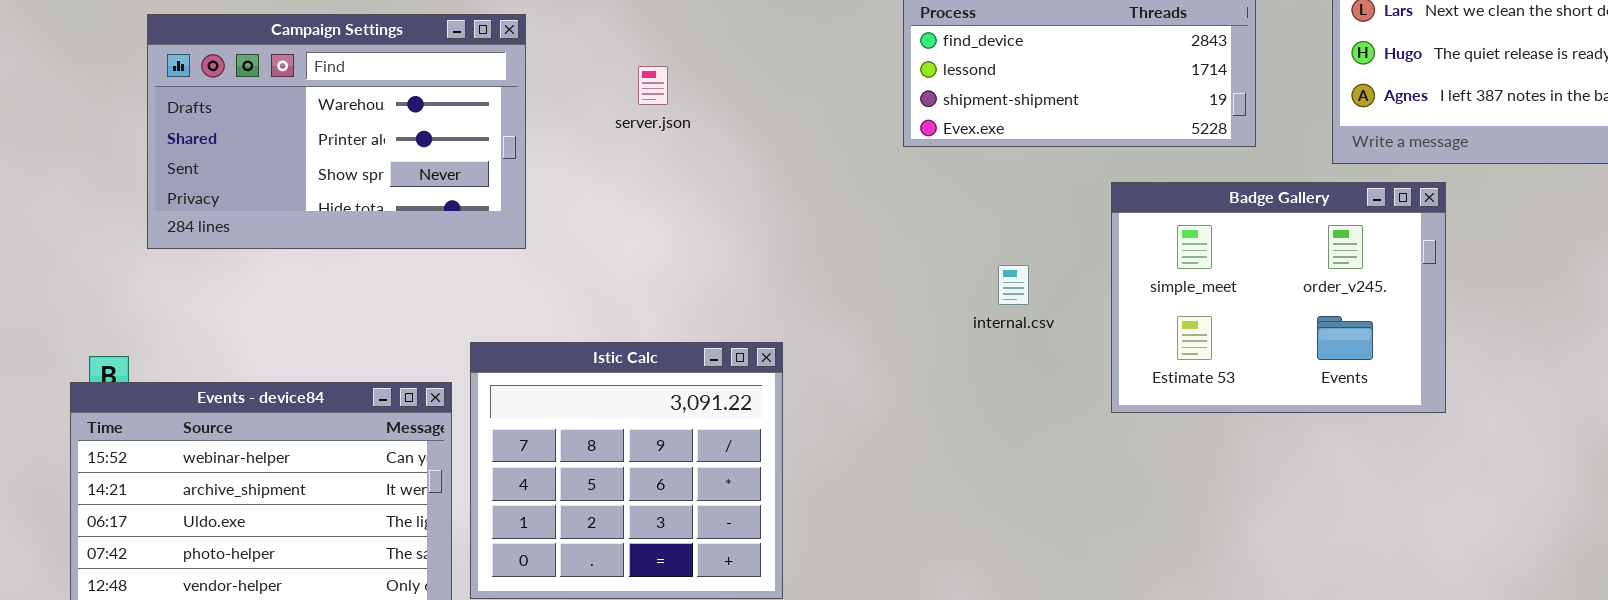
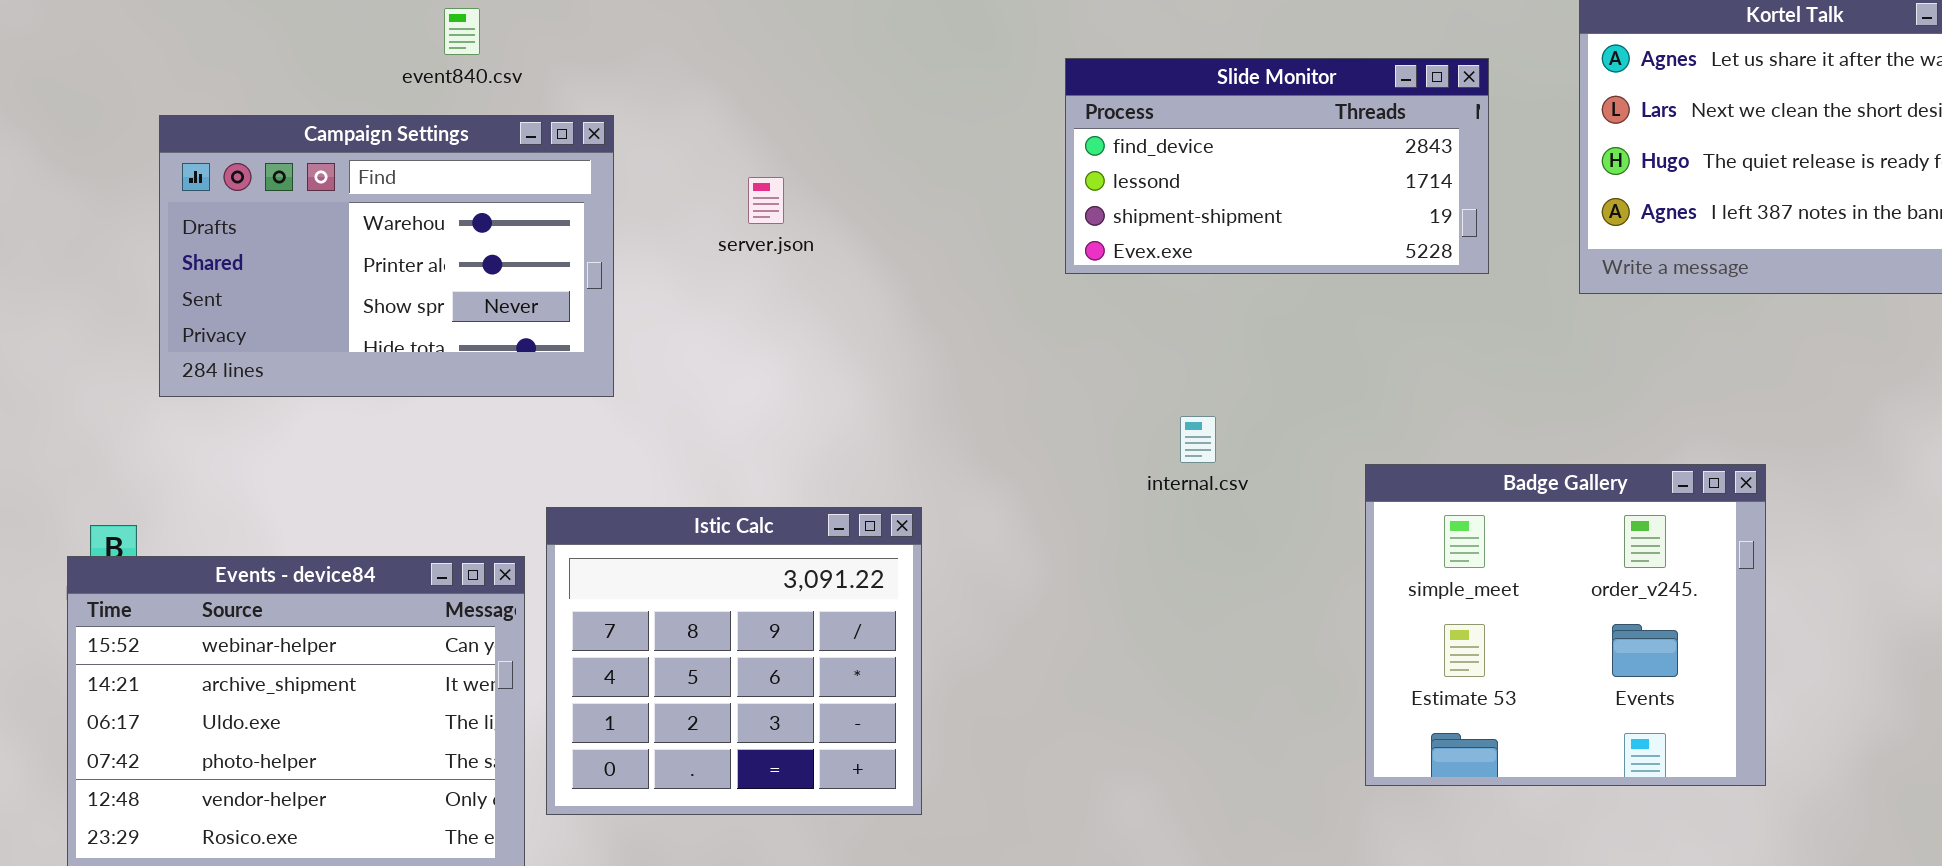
Badge Gallery: [1111,182,1446,413] -> [1365,464,1766,786], moved, resized

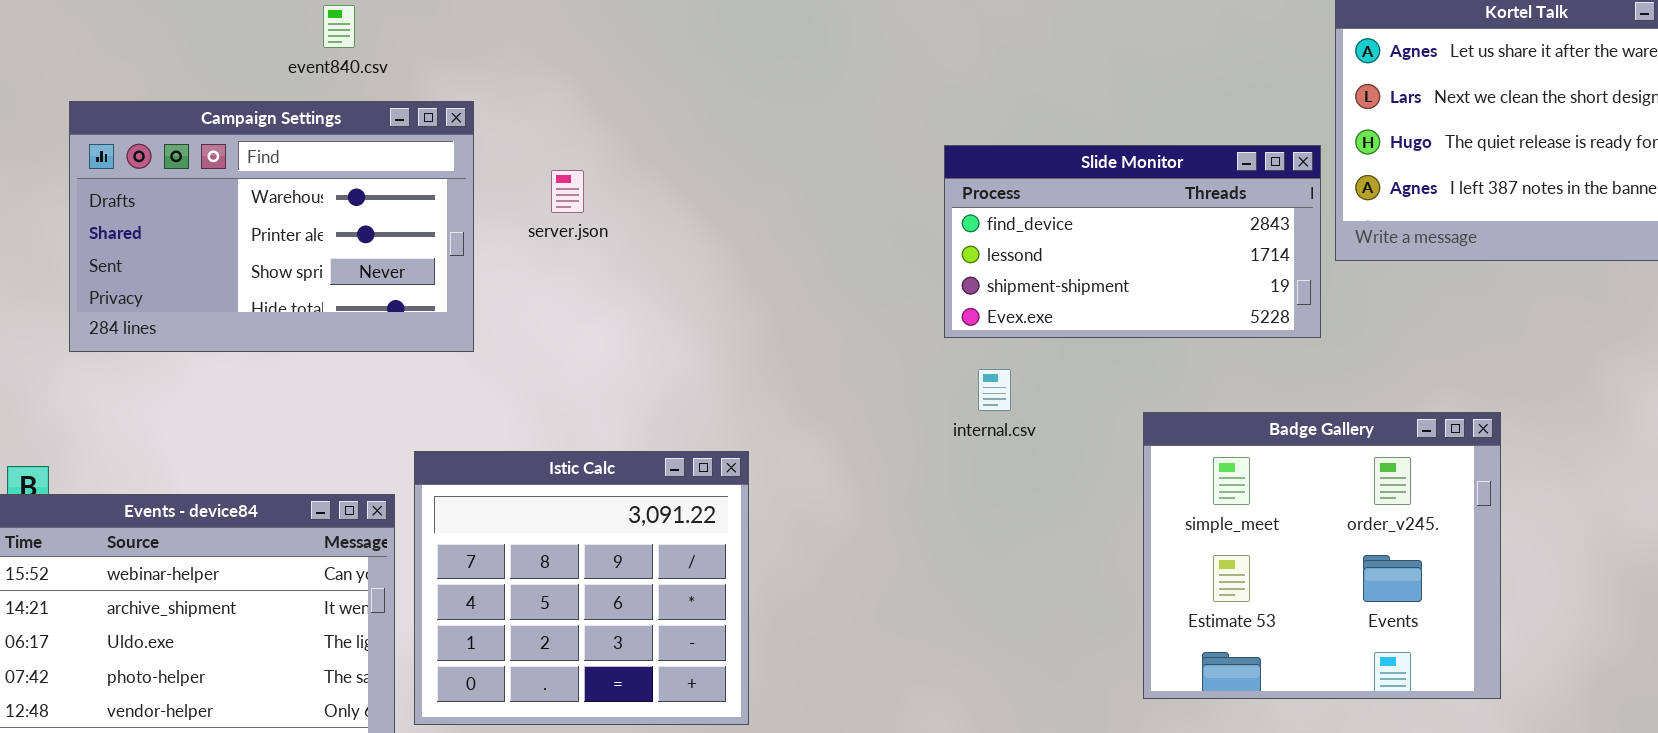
Slide Monitor: [1065,58,1489,274] -> [944,145,1321,338], moved
server.json: [748,177,784,224] -> [551,170,584,213], moved

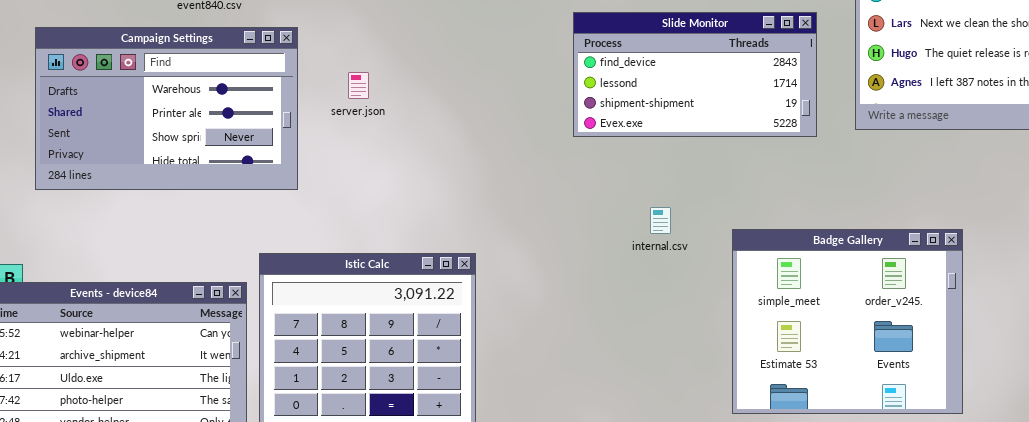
Slide Monitor: [944,145,1321,338] -> [573,12,817,137], moved
internal.csv: [978,369,1011,411] -> [650,207,671,234], moved

